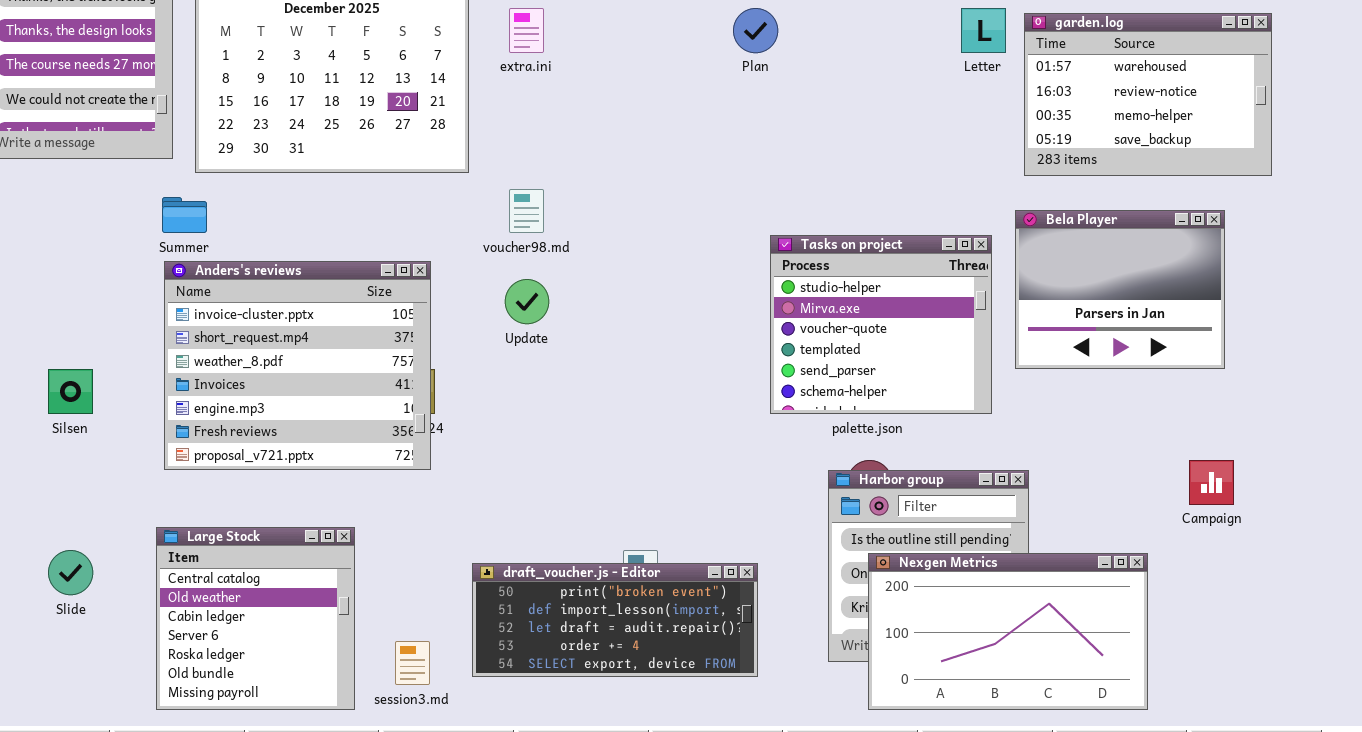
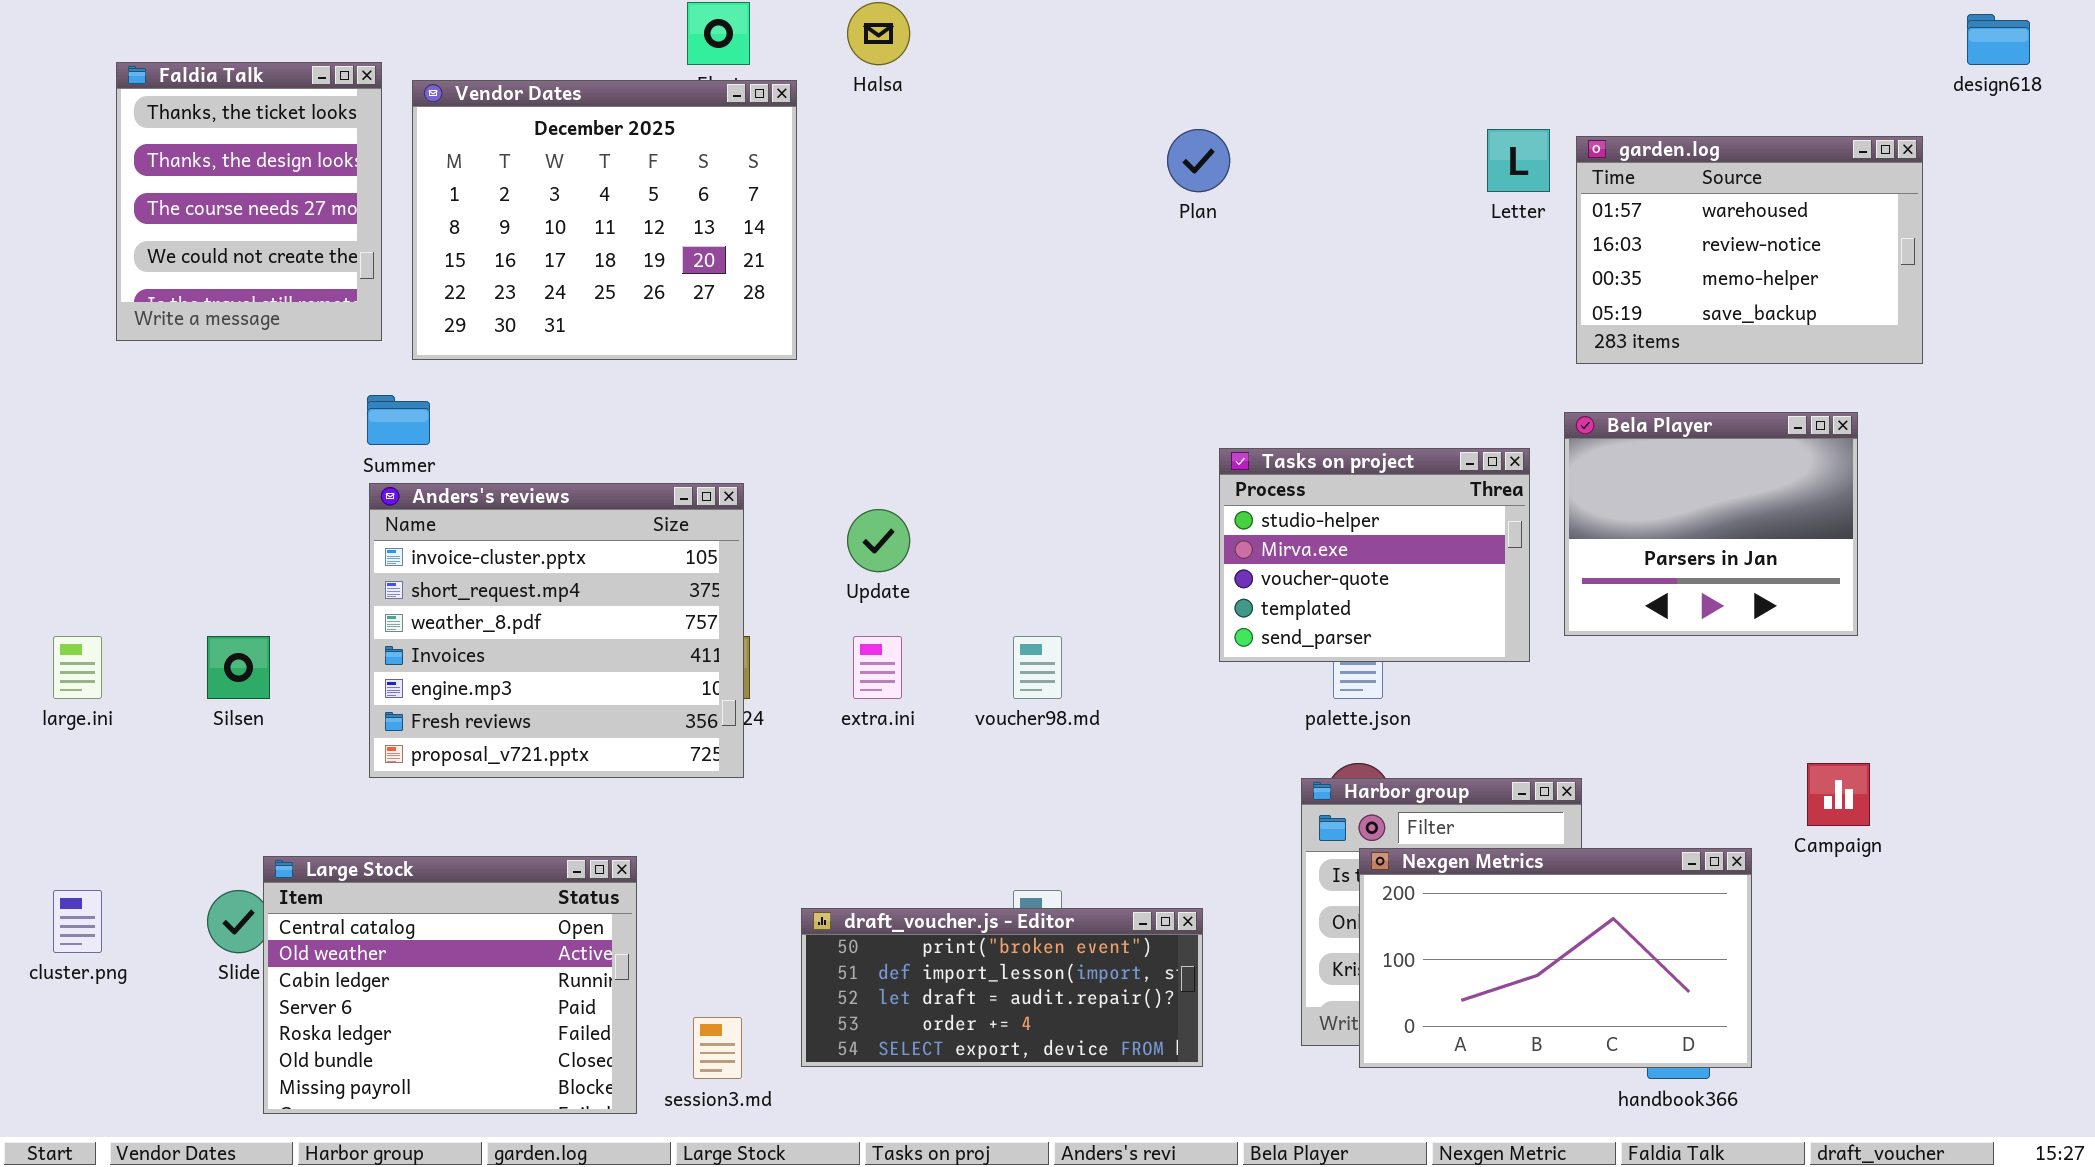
extra.ini: [509,8,544,53] -> [853,636,902,699], moved
voucher98.md: [509,189,544,233] -> [1013,636,1062,699], moved
Tasks on project: [770,235,992,414] -> [1219,448,1530,662], resized
Large Stock: [156,527,355,710] -> [263,856,637,1114], resized
Nexgen Metrics: [868,553,1148,710] -> [1359,848,1752,1068], moved

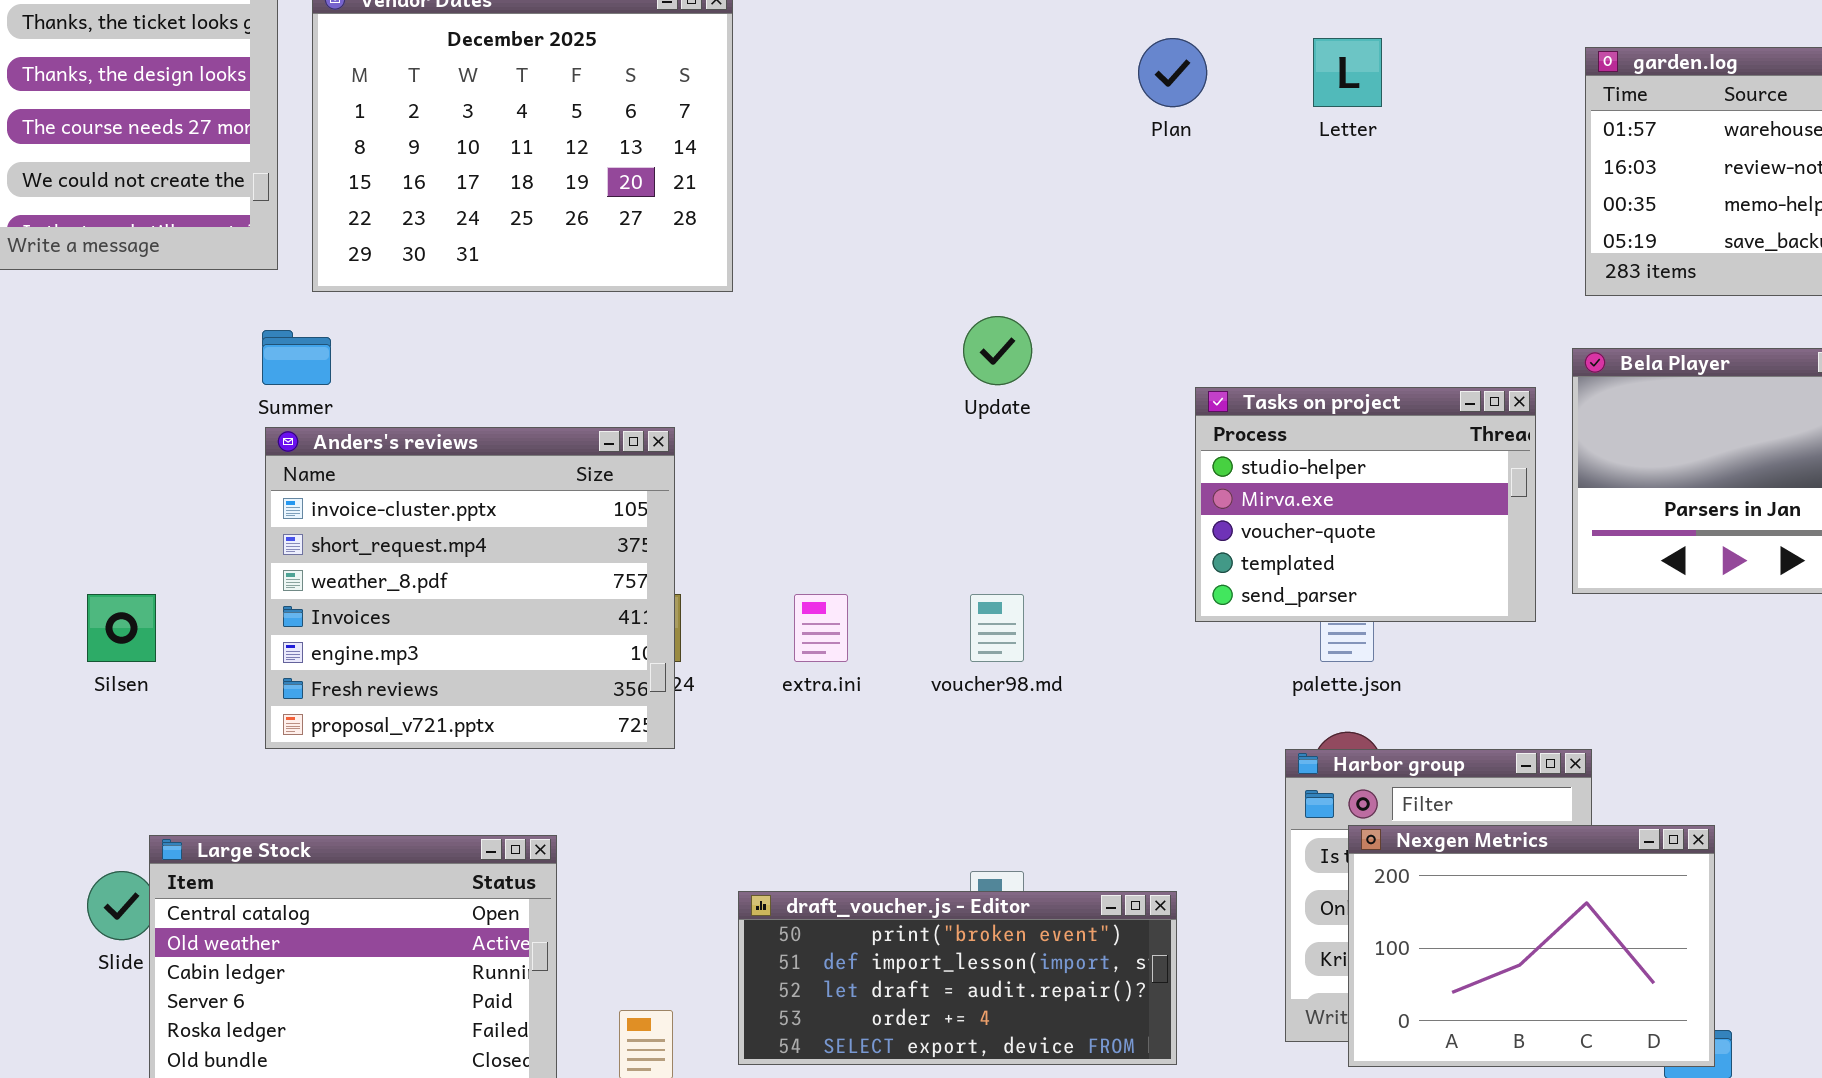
Letter: [1487,129,1550,192] -> [1313,38,1382,107], moved
Update: [847,509,910,572] -> [963,316,1032,385], moved
Nexgen Metrics: [1359,848,1752,1068] -> [1348,825,1715,1067], resized

